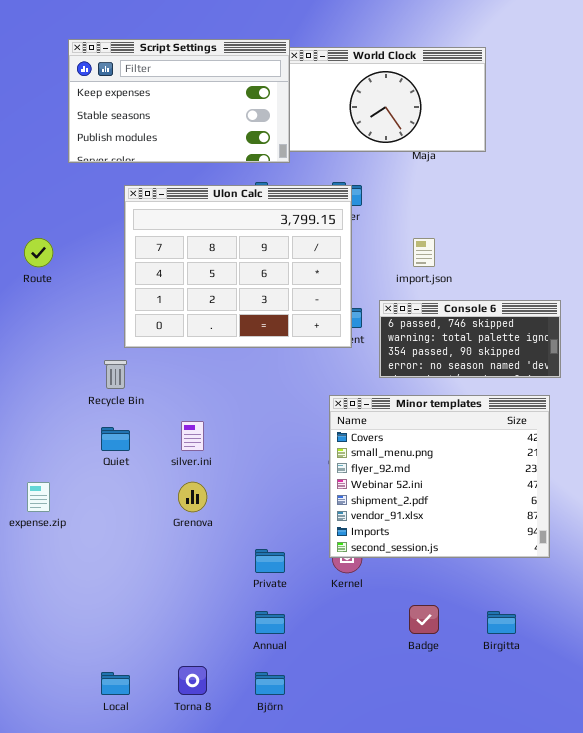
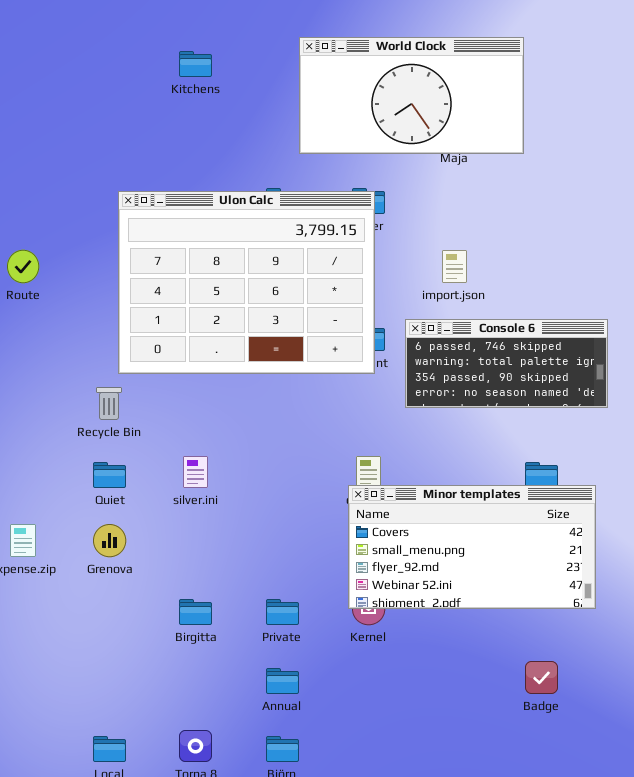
Script Settings: [68,39,290,163] -> none, closed
Minor templates: [329,395,550,558] -> [348,485,596,609], resized
Grenova: [178,482,207,512] -> [93,524,126,557], moved
Badge: [409,605,439,634] -> [525,661,558,694], moved
Birgitta: [487,611,516,634] -> [179,599,212,625], moved

